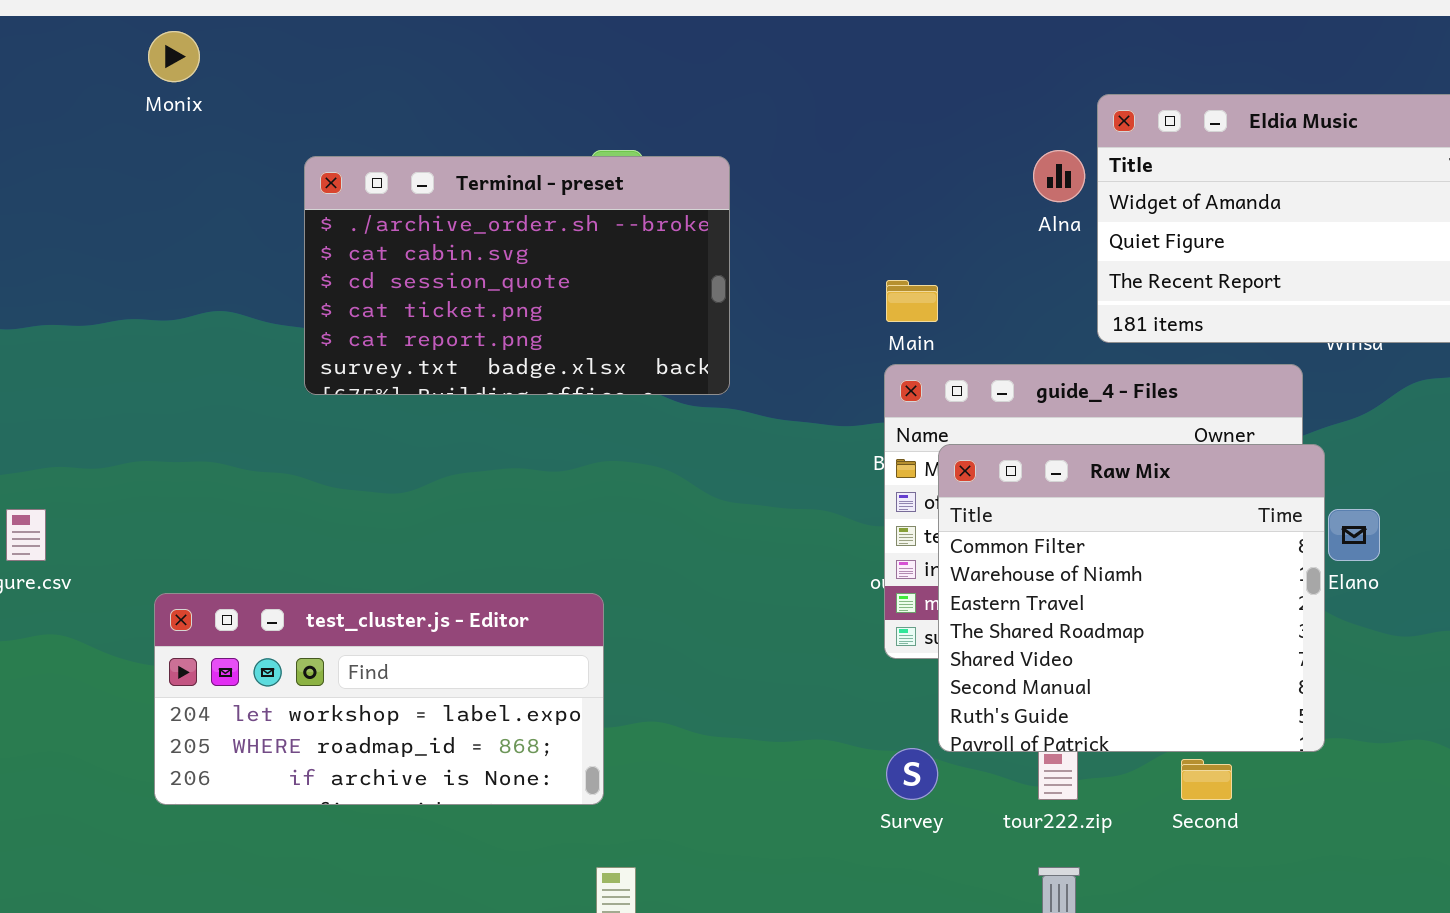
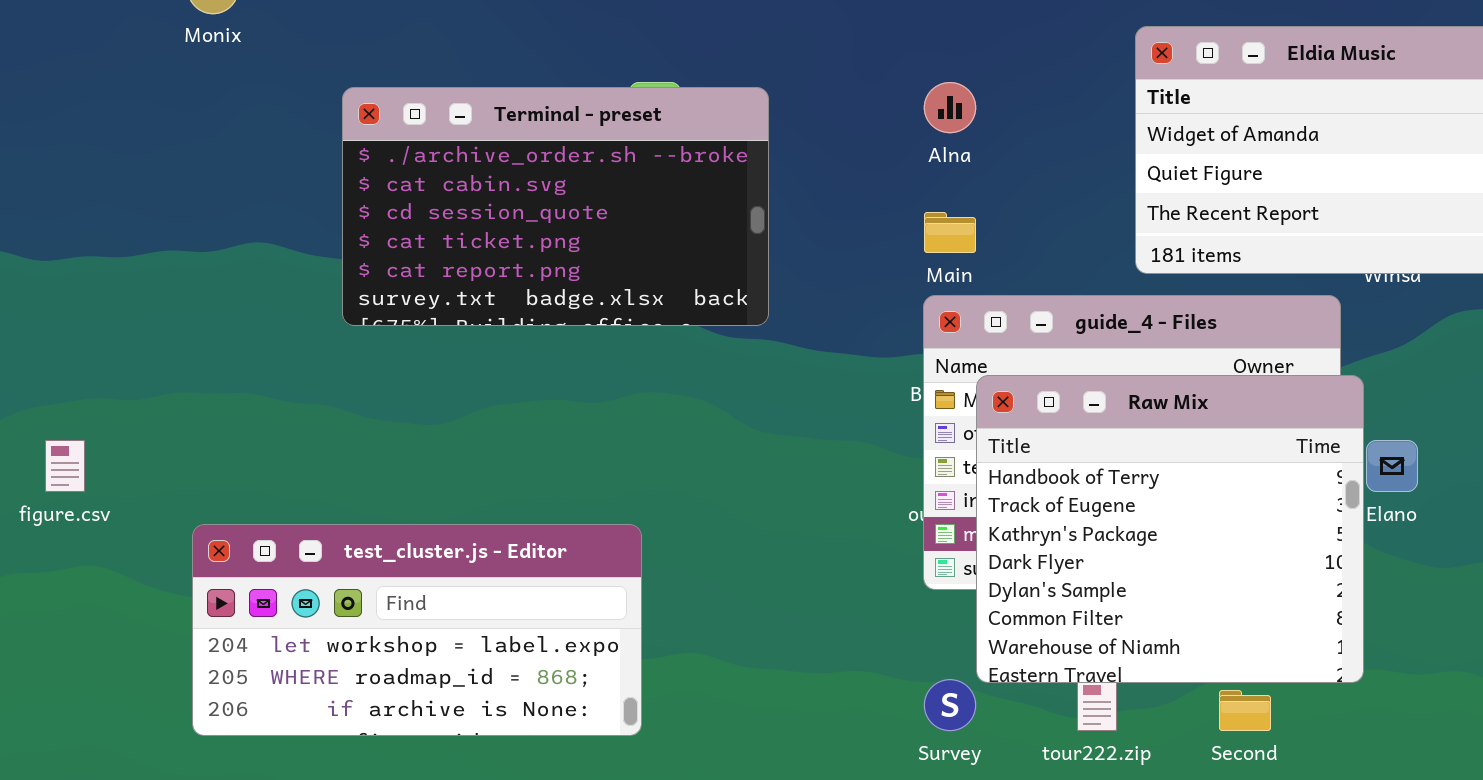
Alna: [1033,150,1085,202] -> [924,82,976,133], moved
Raw Mix: [938,444,1325,752] -> [976,375,1364,683], scrolled up 5 rows

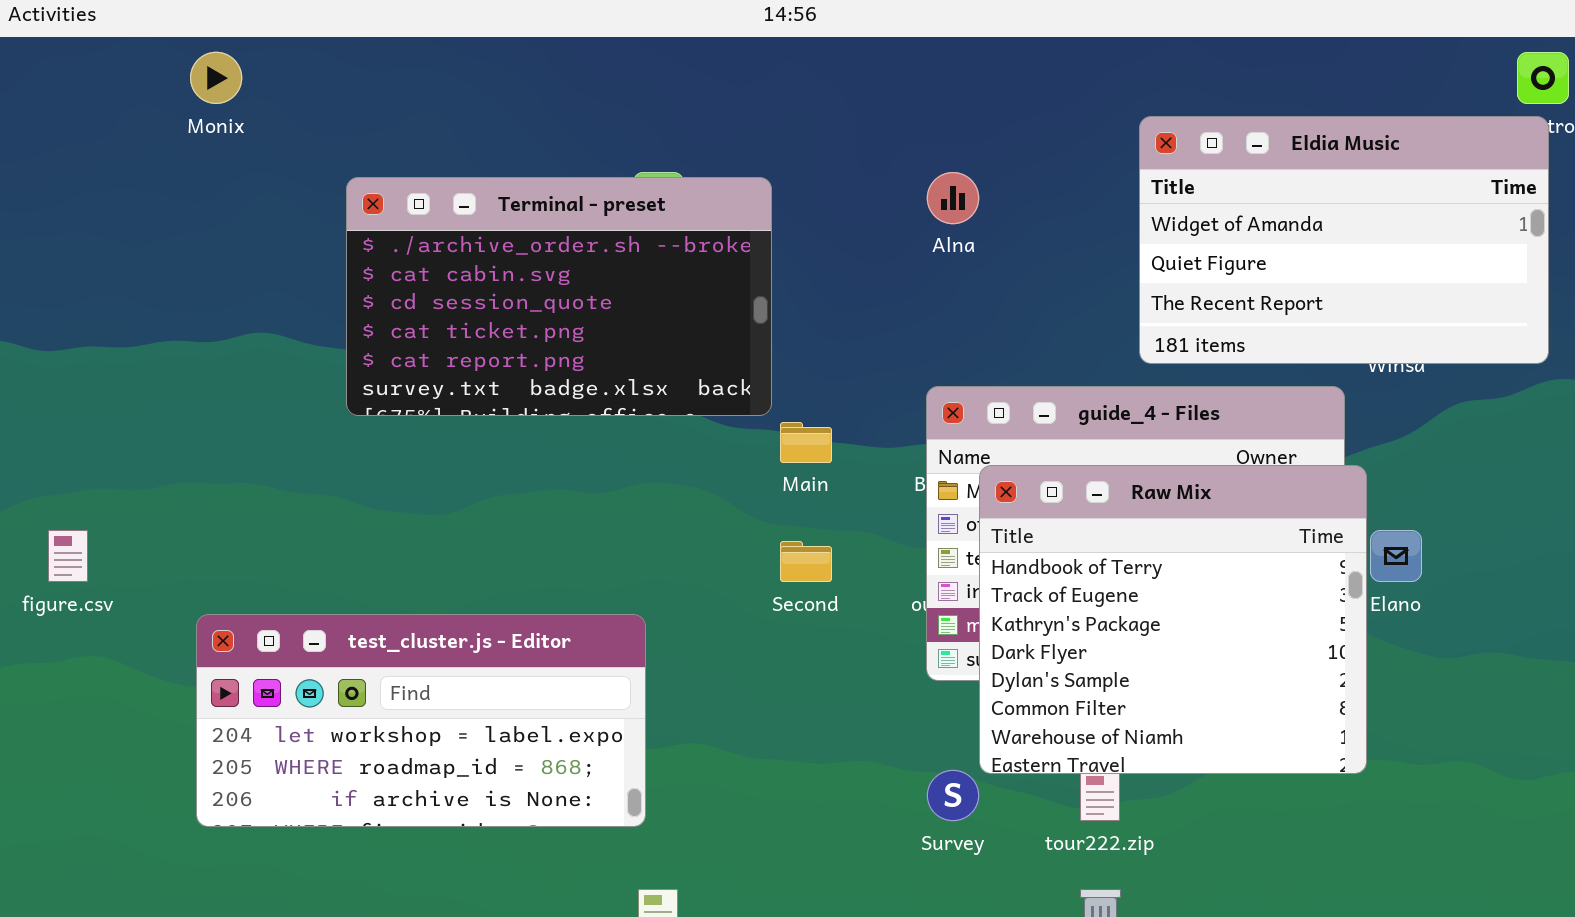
Main: [924,212,976,253] -> [780,422,832,463], moved
Second: [1219,690,1271,731] -> [780,541,832,582], moved

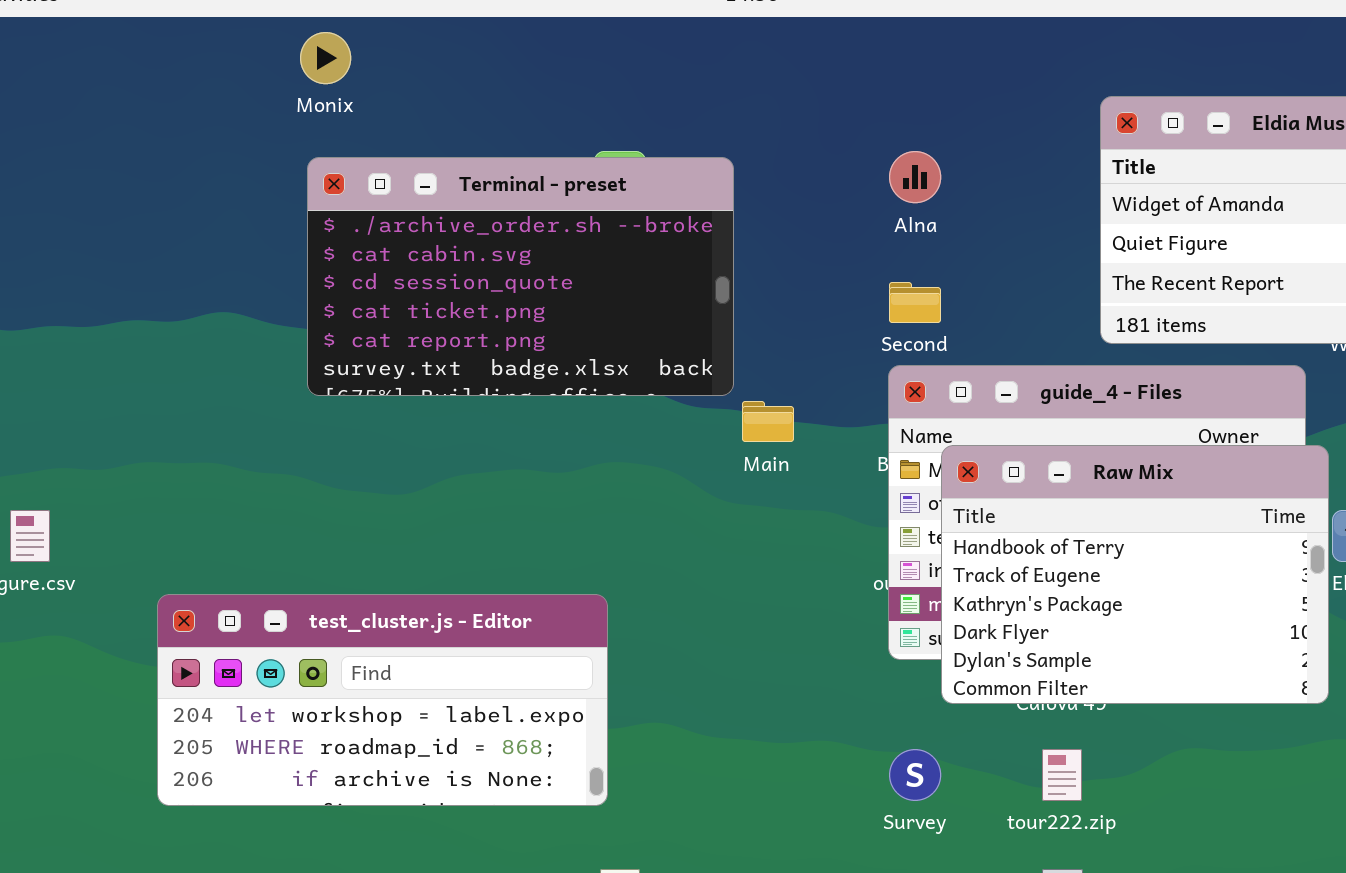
Monix: [190,52,242,104] -> [300,32,351,84], moved
Raw Mix: [979,465,1367,774] -> [941,445,1329,704], resized
Second: [780,541,832,582] -> [889,282,941,323], moved

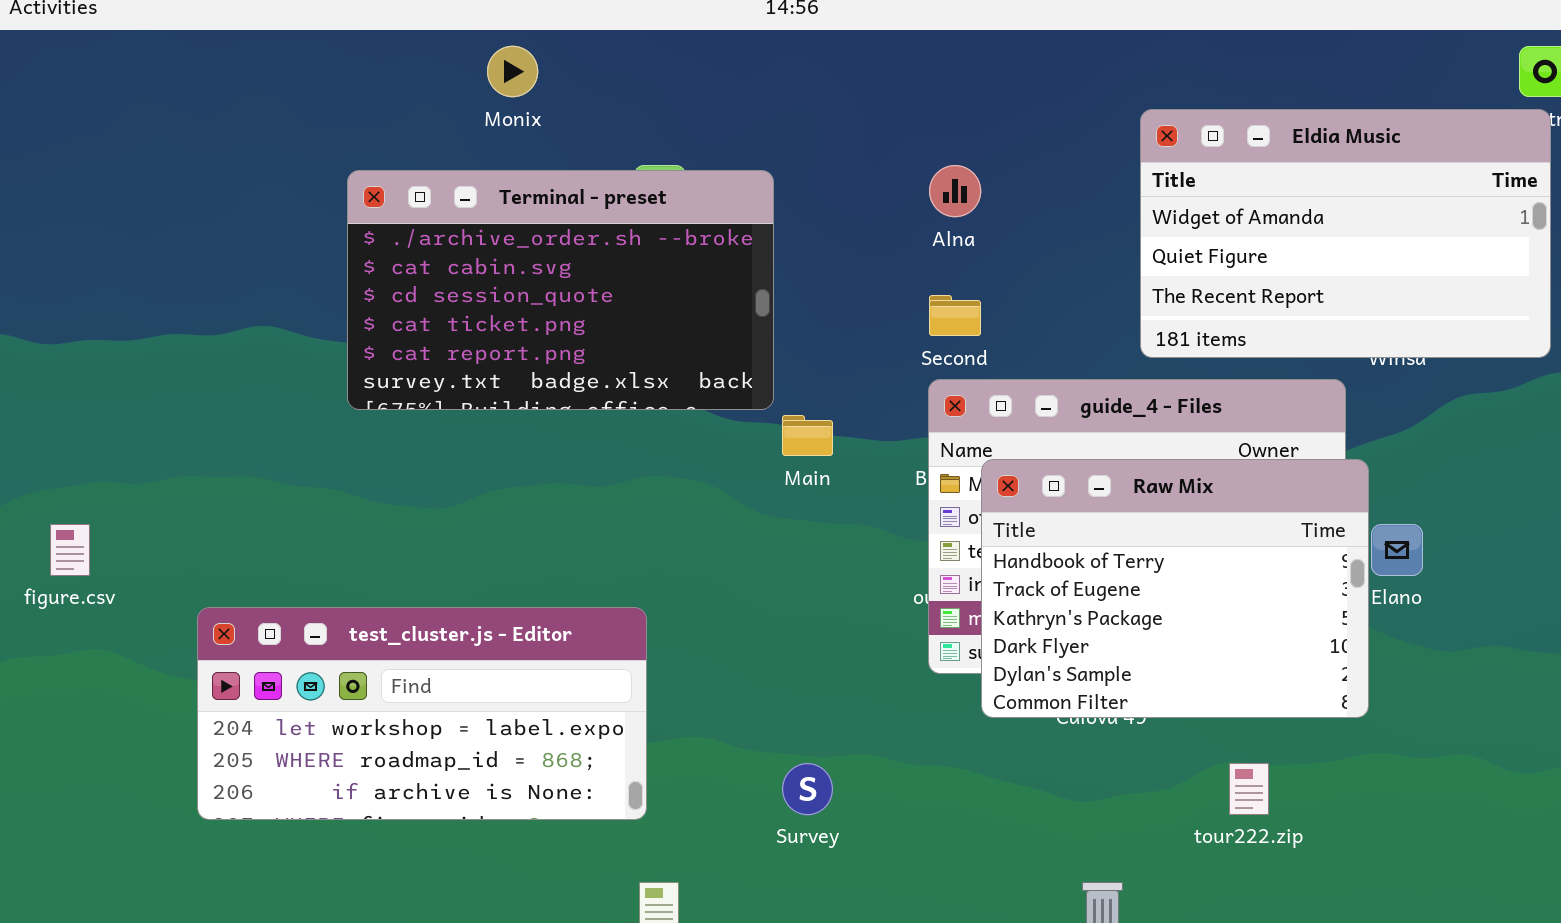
Monix: [300,32,351,84] -> [487,46,538,97], moved
Survey: [889,749,941,801] -> [782,763,833,815], moved
tour222.zip: [1042,749,1082,801] -> [1229,763,1269,815], moved

